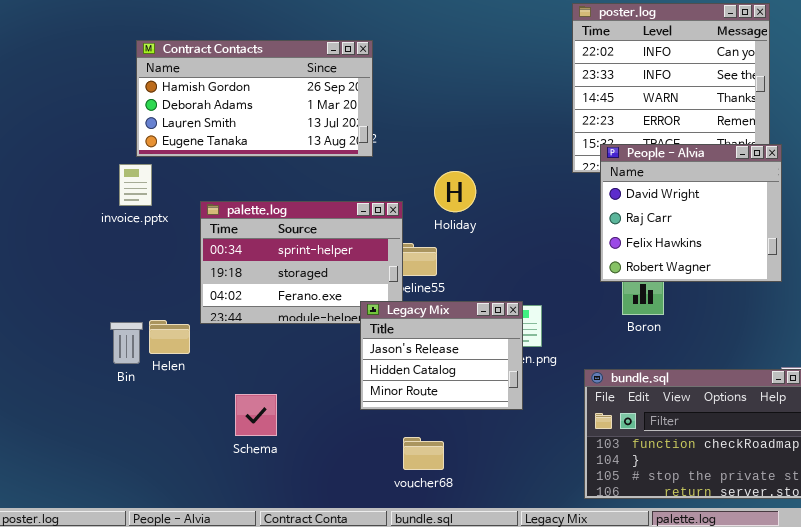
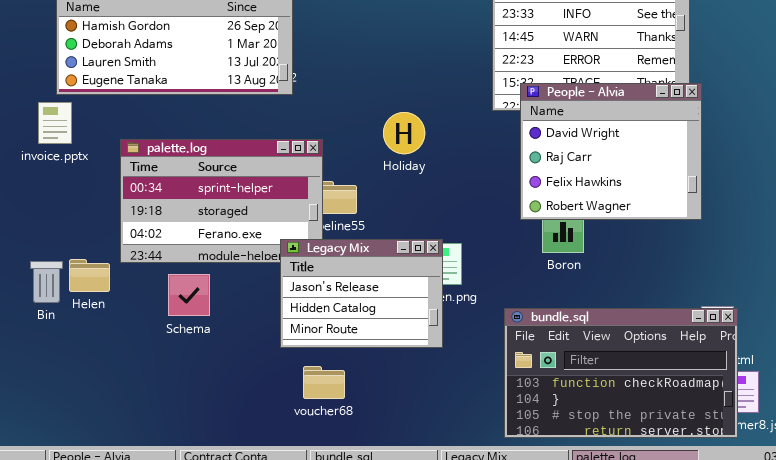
Holiday: [434,171,476,212] -> [383,112,425,154], moved
Schema: [235,394,277,436] -> [168,274,210,316], moved
voucher68: [403,437,444,470] -> [303,366,345,399], moved

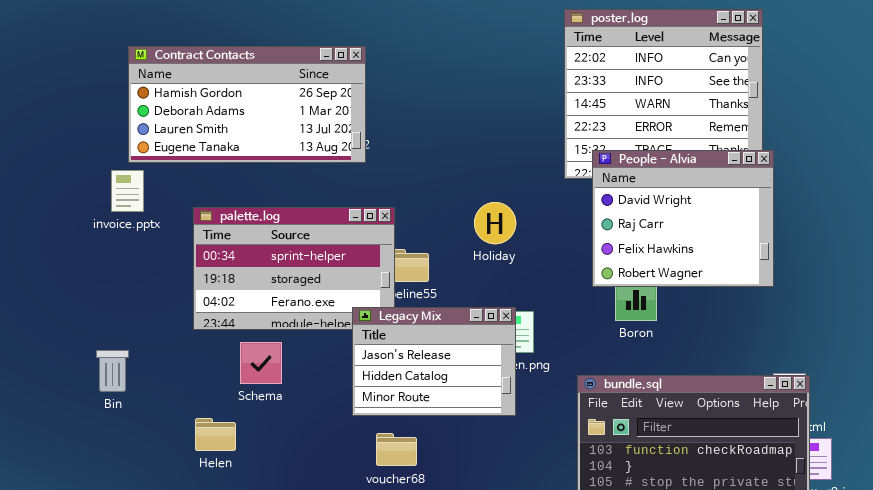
Holiday: [383,112,425,154] -> [474,202,516,244], moved
Helen: [69,259,110,292] -> [195,418,236,451], moved
Bin: [30,261,63,303] -> [96,350,129,392], moved

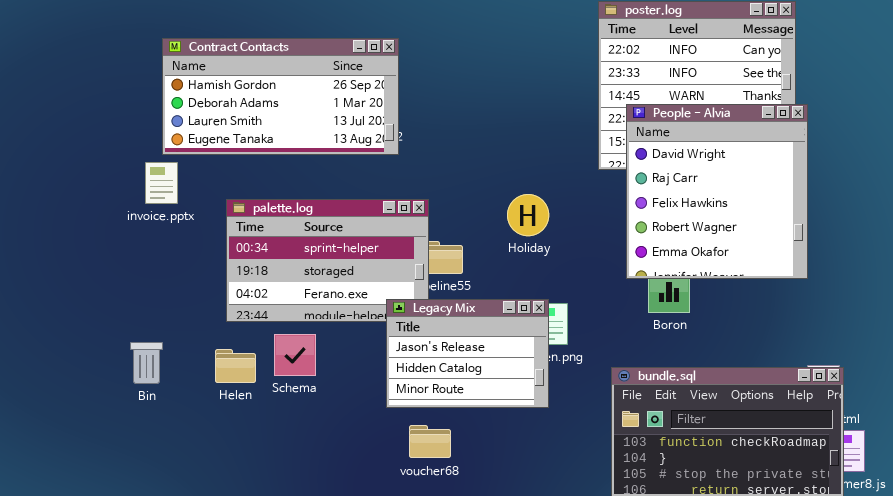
People - Alvia: [592,150,774,287] -> [626,104,808,279], resized
Helen: [195,418,236,451] -> [215,349,256,383], moved

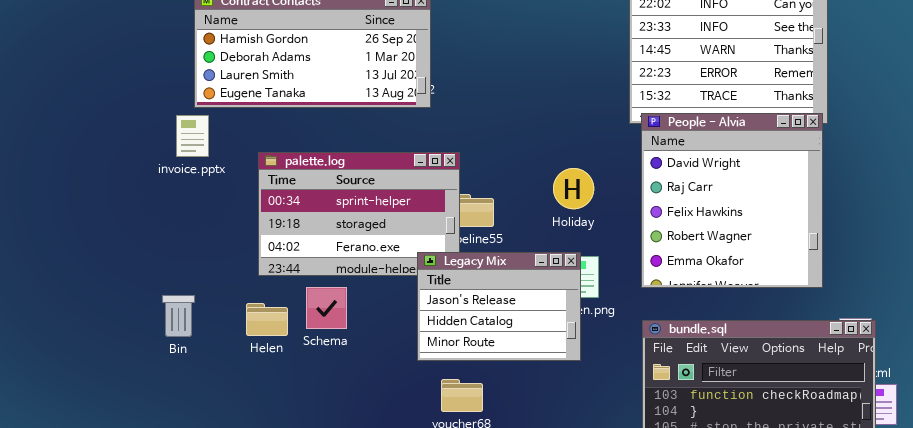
People - Alvia: [626,104,808,279] -> [641,113,823,288], moved
Holiday: [507,194,549,236] -> [553,168,594,209], moved

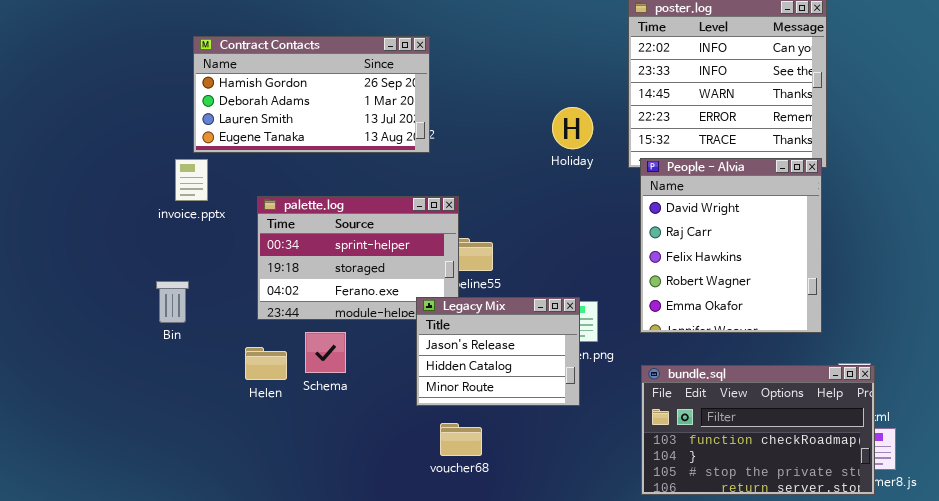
Holiday: [553,168,594,209] -> [552,107,593,149], moved
Bin: [162,295,195,337] -> [156,281,189,323], moved

